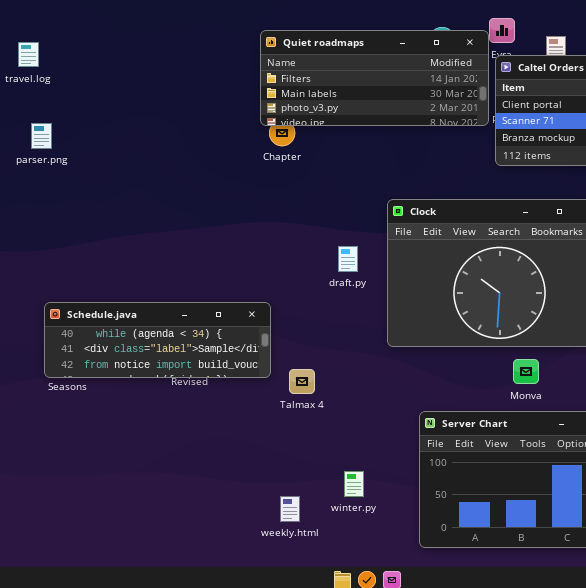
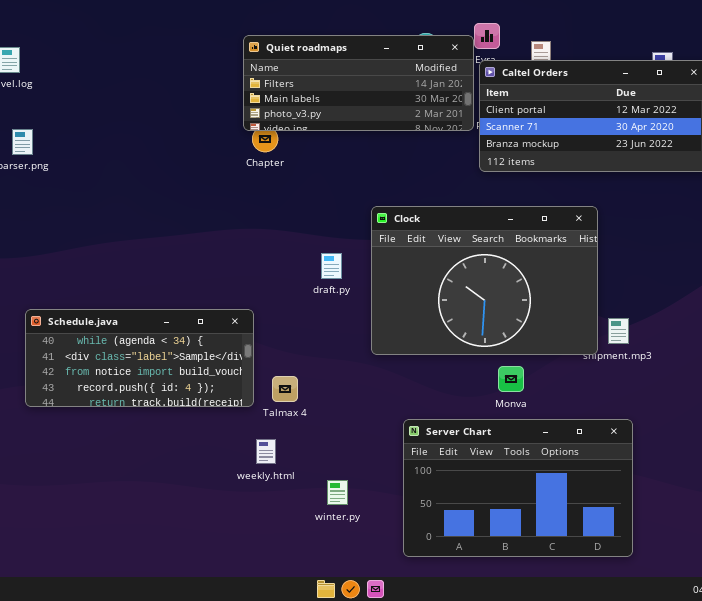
Schedule.java: [44,302,271,378] -> [25,309,254,407], resized
weekly.html: [280,496,300,522] -> [256,439,276,464], moved

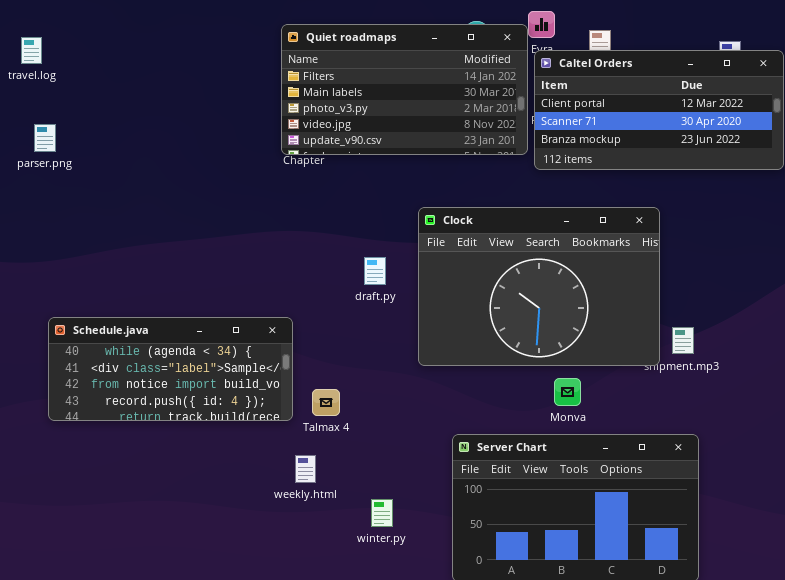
Quiet roadmaps: [243,35,474,131] -> [281,24,528,155], resized

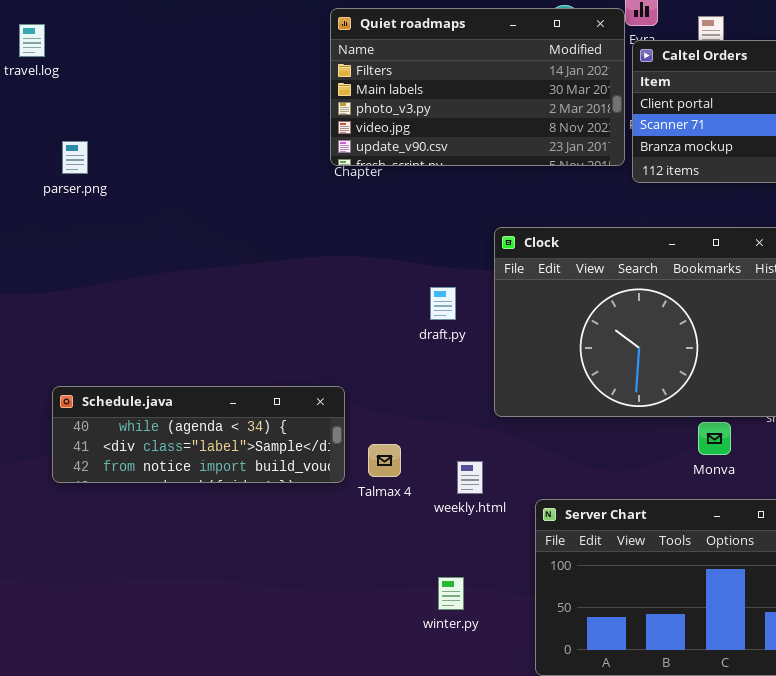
parser.png: [34,124,56,152] -> [62,141,88,174], moved
Schedule.java: [48,317,293,421] -> [52,386,345,483], resized
Monva: [554,378,581,406] -> [698,422,731,455], moved
weekly.html: [295,455,316,483] -> [457,461,483,494], moved

